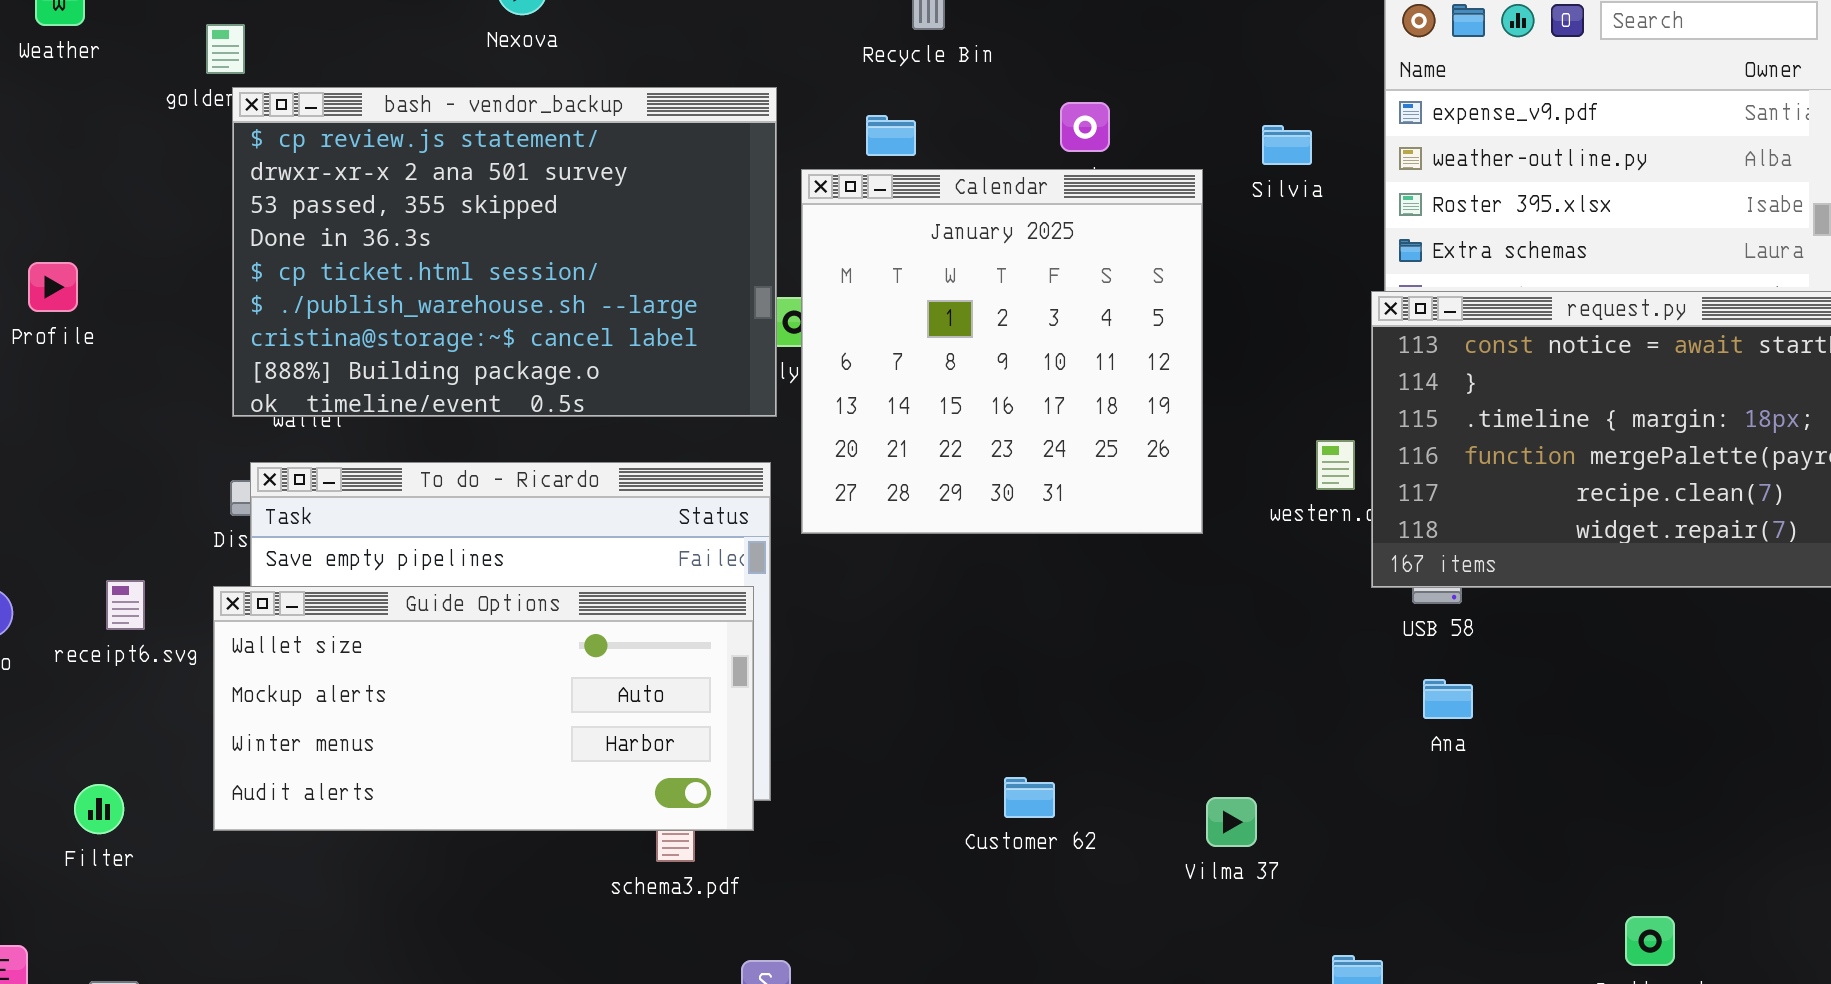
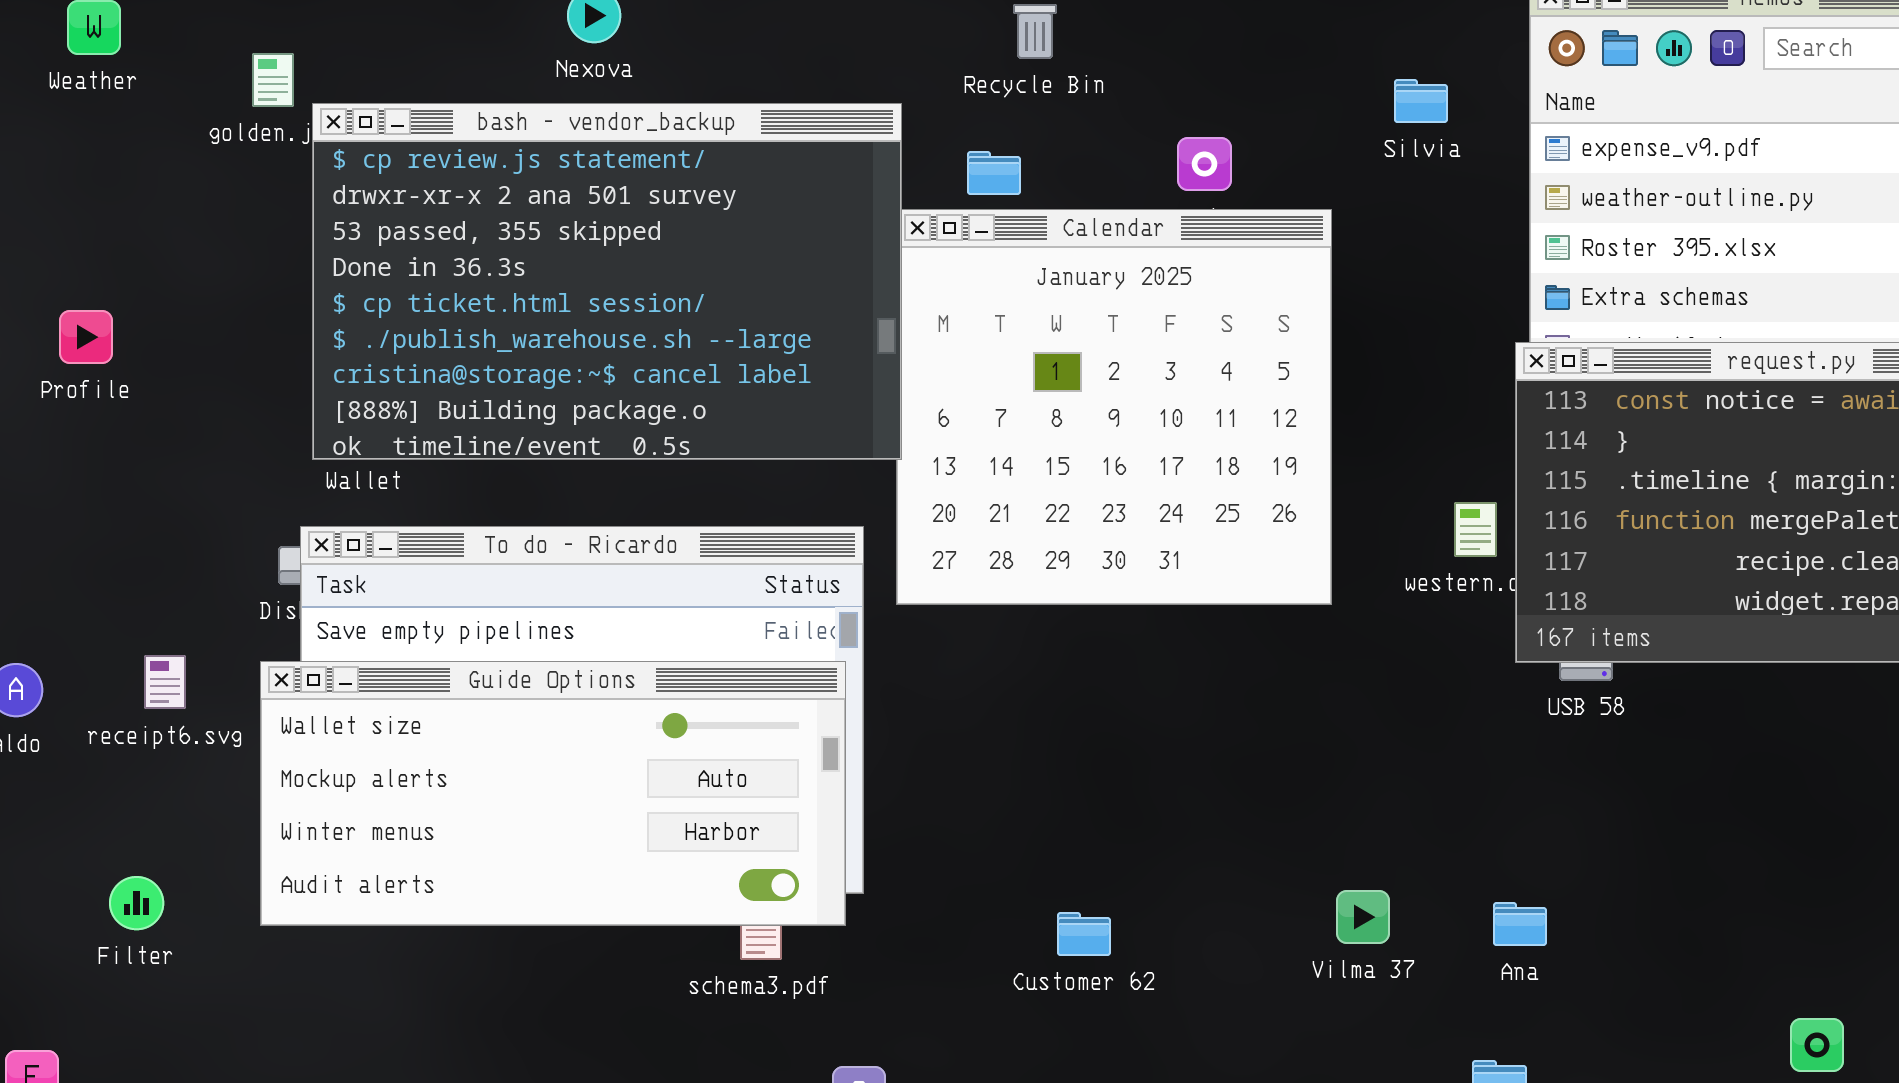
bash - vendor_backup: [232,87,777,417] -> [312,103,902,460], moved
Silvia: [1262,125,1312,165] -> [1394,79,1448,123], moved
Ana: [1423,679,1473,719] -> [1493,902,1547,946], moved
Customer 62: [1004,777,1055,818] -> [1057,912,1111,956], moved

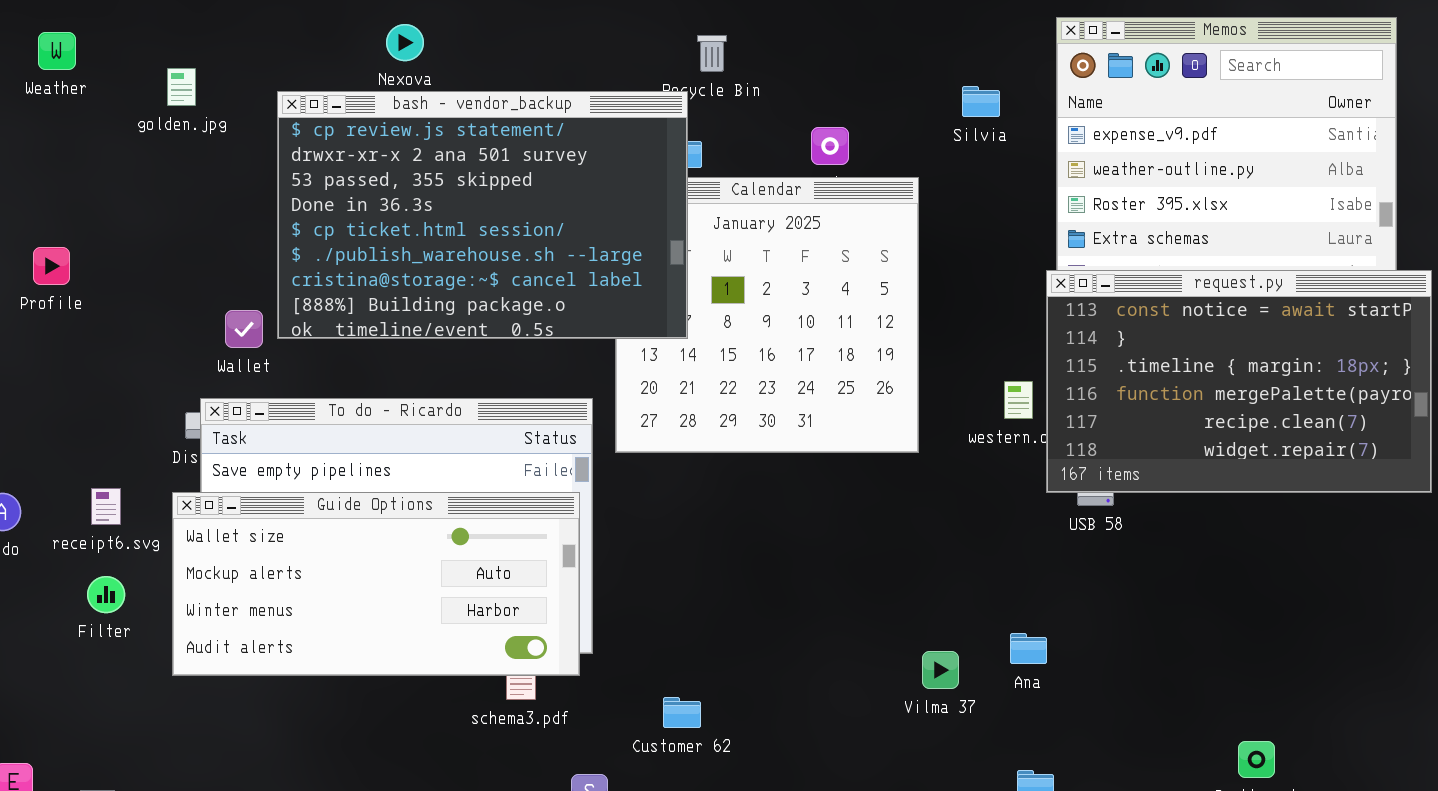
bash - vendor_backup: [312,103,902,460] -> [277,91,688,339], moved
Filter: [109,876,164,930] -> [87,576,125,613], moved
Ana: [1493,902,1547,946] -> [1010,633,1047,664], moved
Customer 62: [1057,912,1111,956] -> [663,697,701,728], moved

